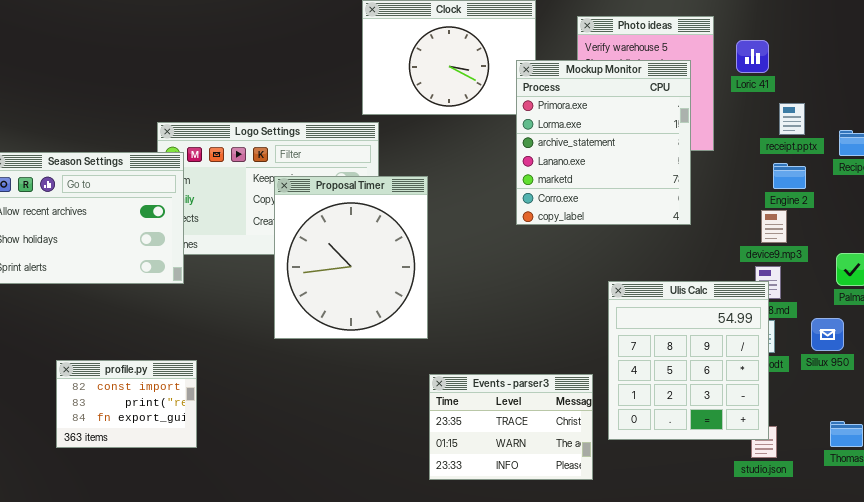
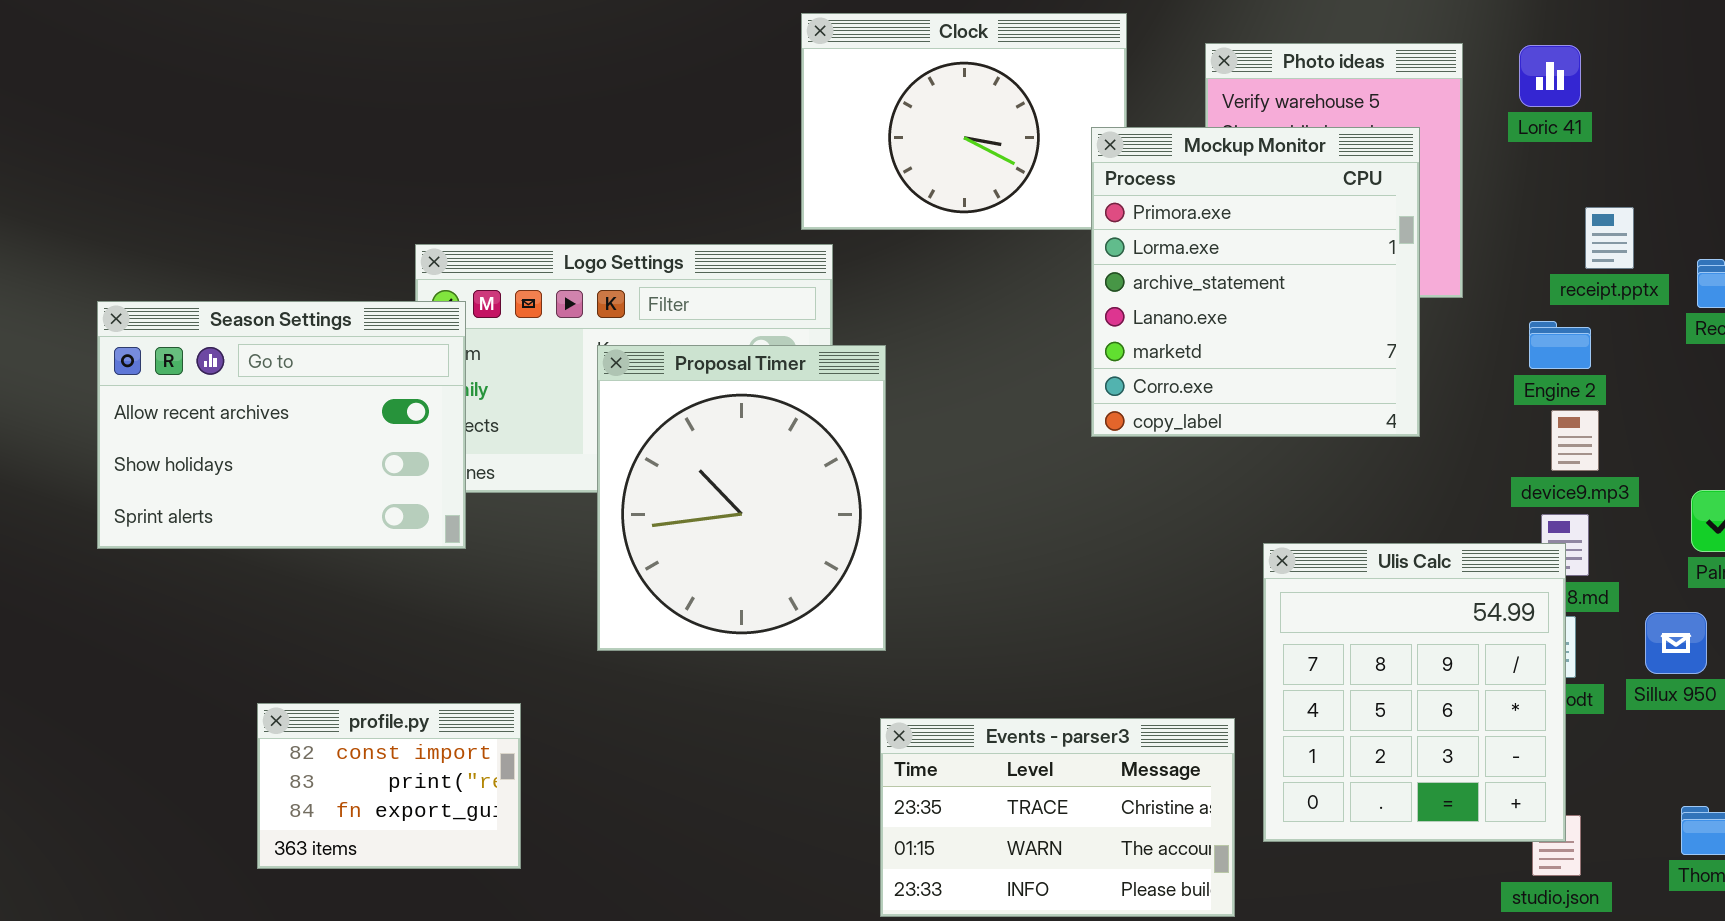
Loric 41: [736,40,769,73] -> [1519,45,1581,107], moved
Engine 2: [773,163,806,189] -> [1529,321,1591,369], moved
Proposal Timer: [274,176,428,339] -> [597,345,886,651], moved
profile.py: [56,360,197,448] -> [257,703,521,869], moved
Events - parser3: [429,374,593,480] -> [880,718,1235,917], resized

